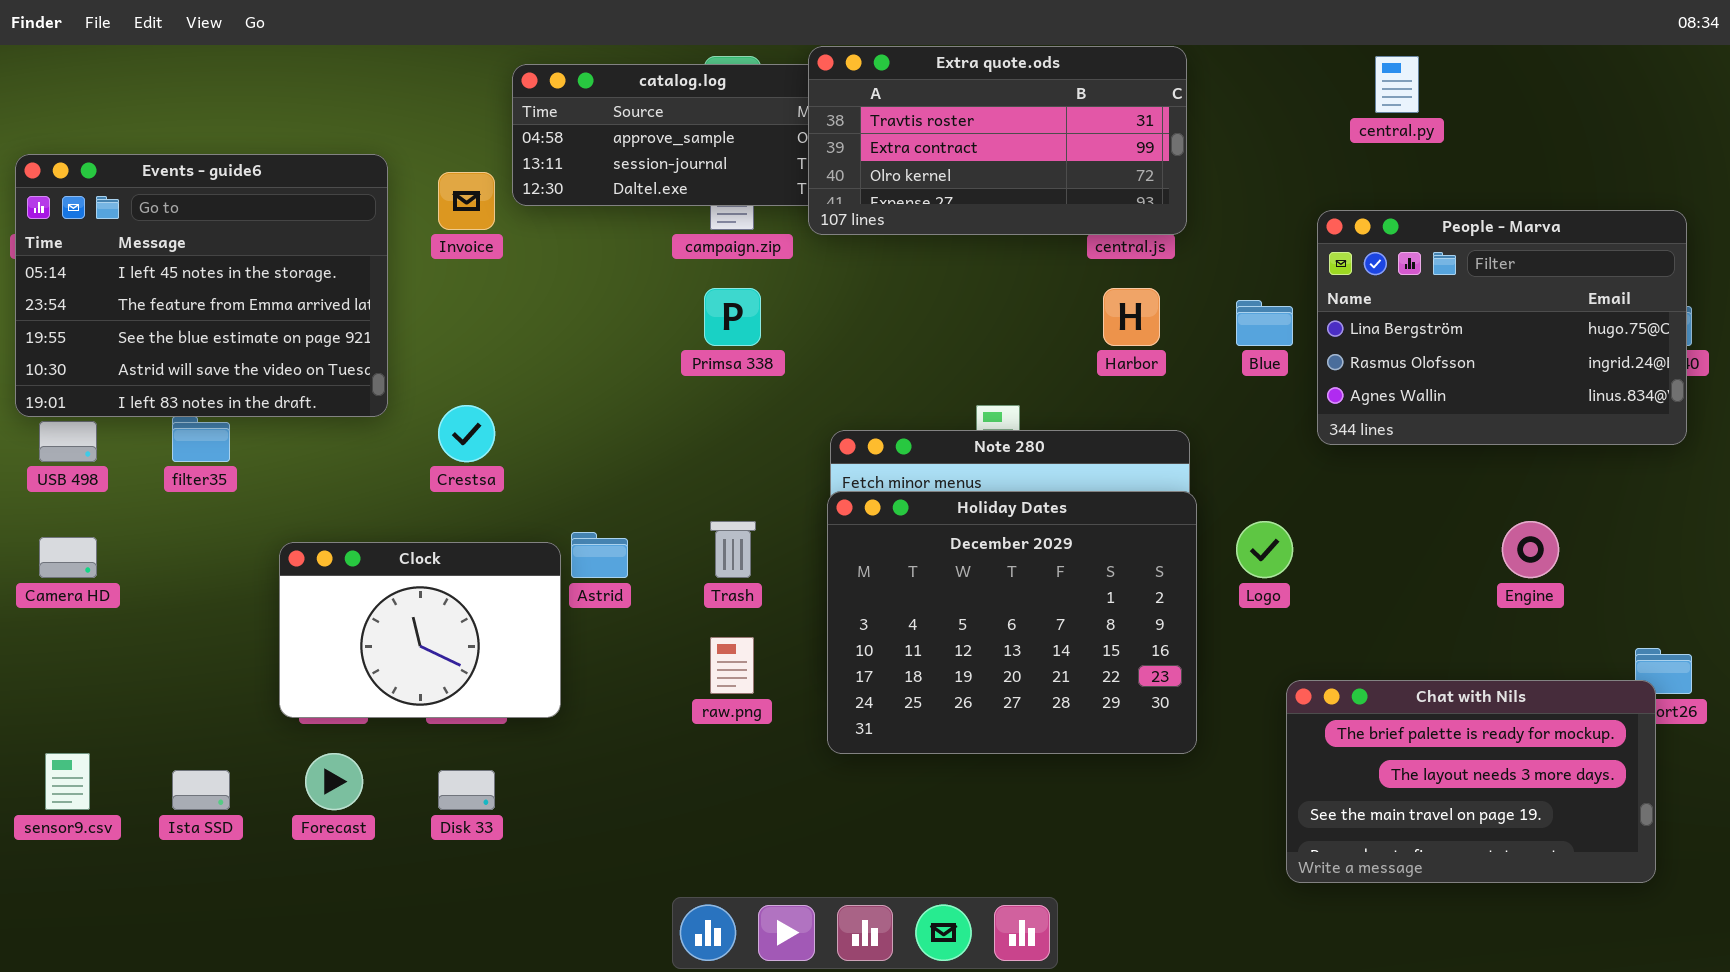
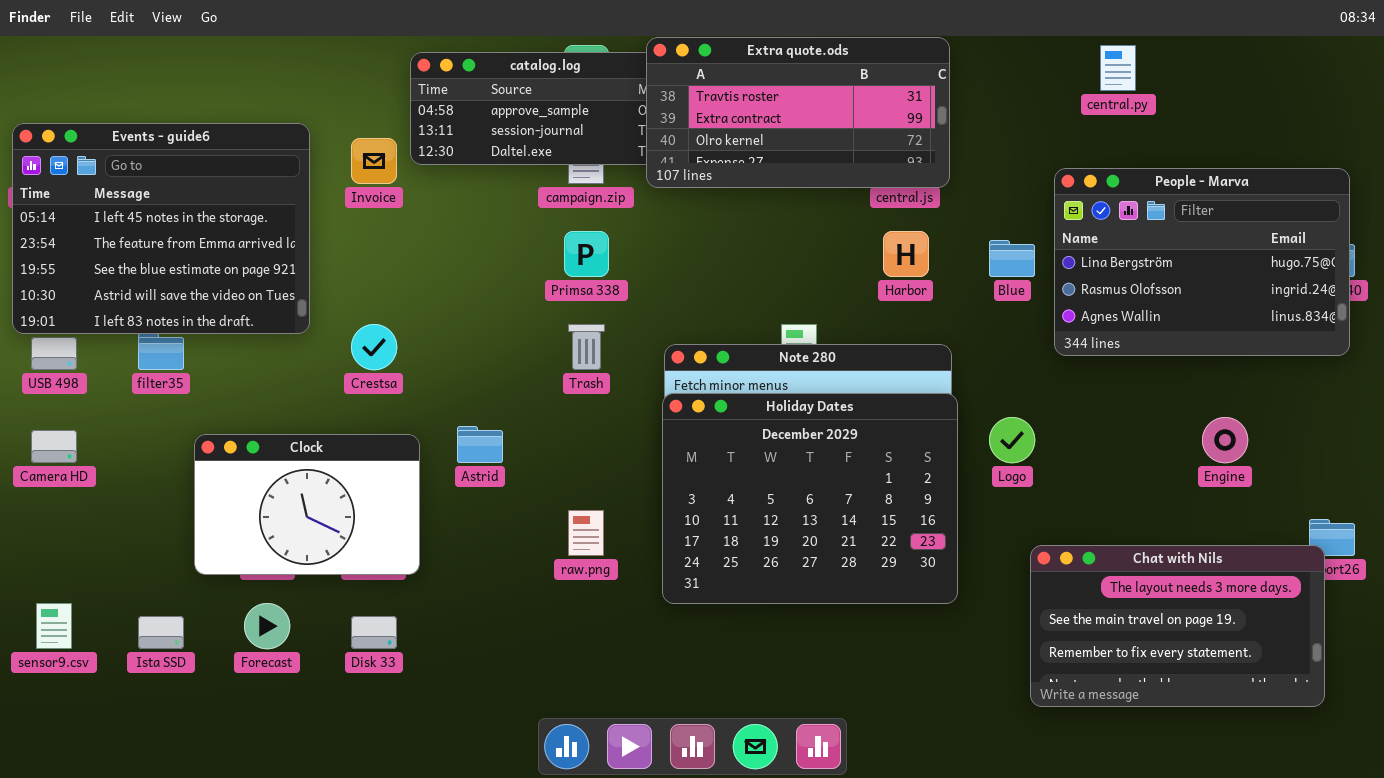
Trash: [710,521,756,578] -> [568,324,605,370], moved
Clock: [279,542,561,718] -> [194,434,420,575], moved
Chat with Nils: [1286,680,1656,883] -> [1030,545,1325,707], scrolled down 1 row

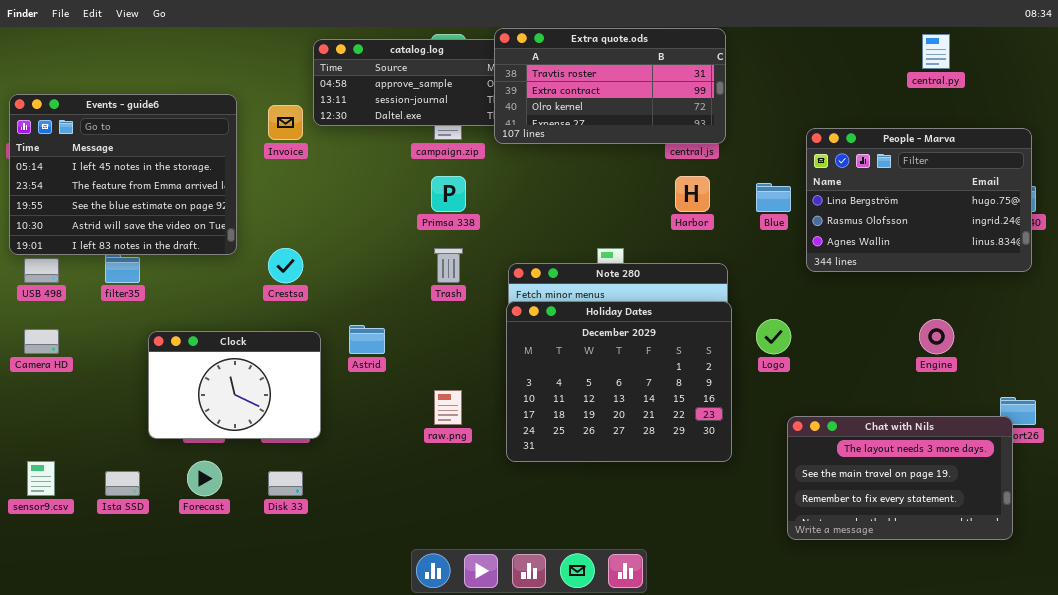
central.py: [1100,45,1136,91] -> [922,34,950,69], moved

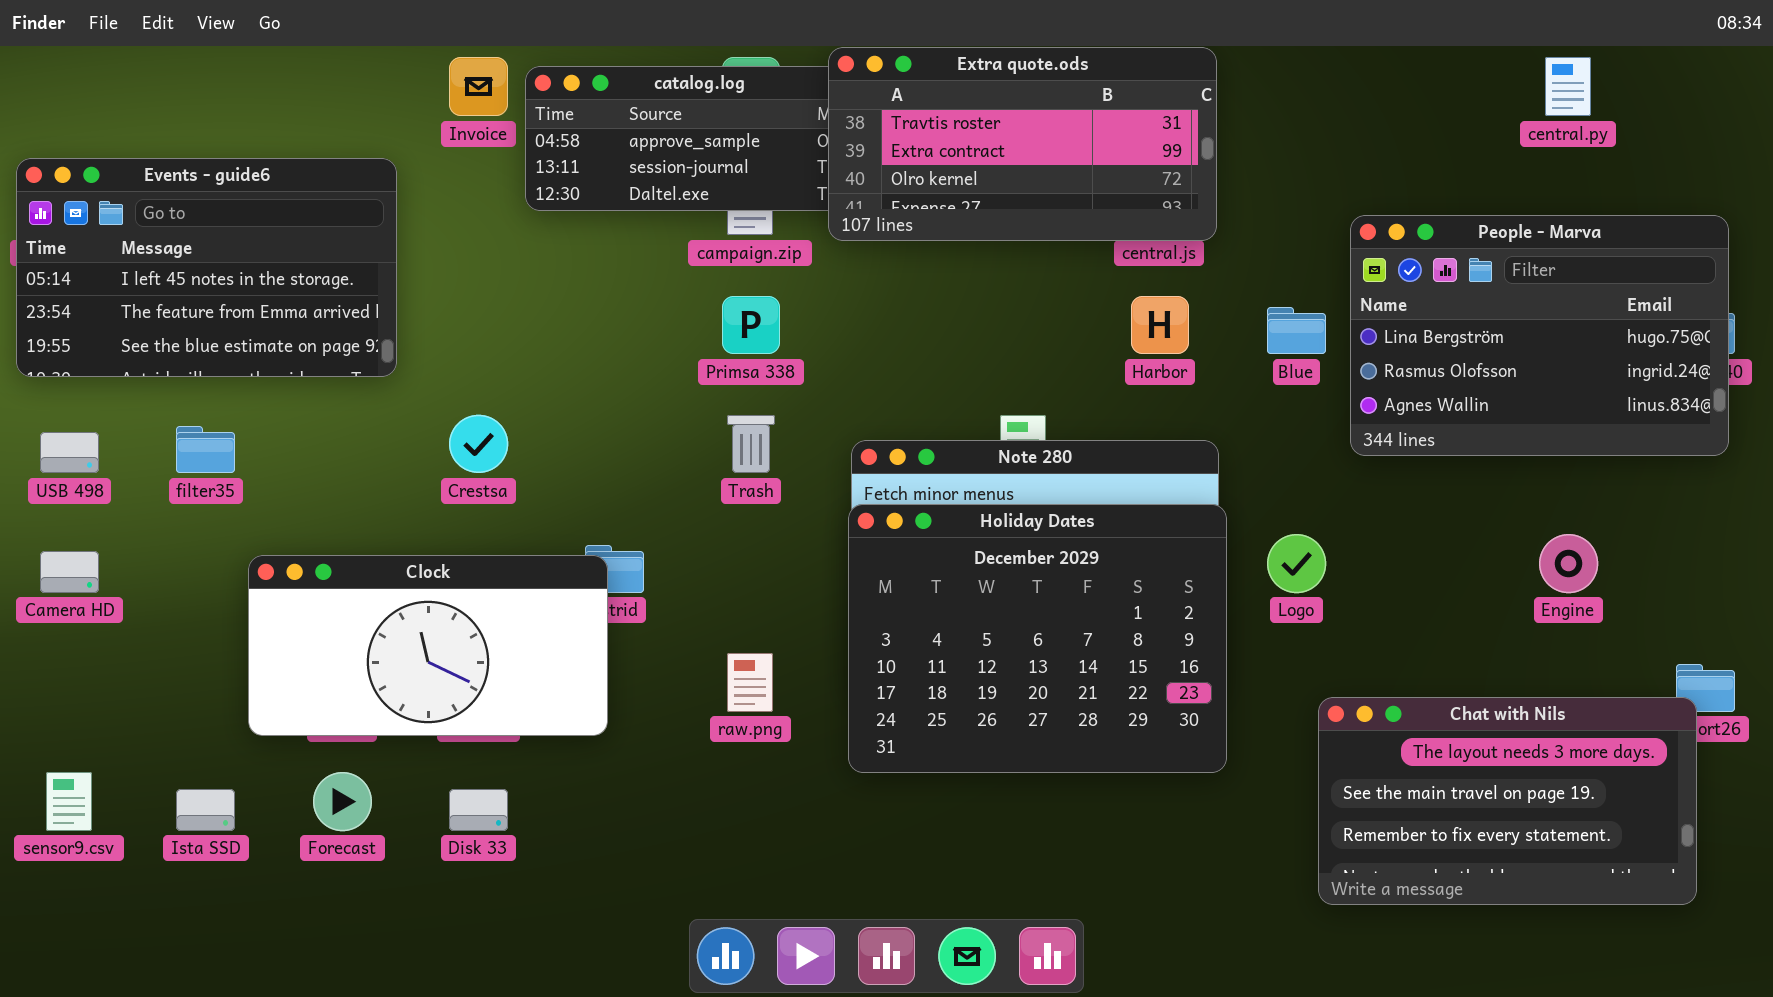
Events - guide6: [9,94,237,255] -> [16,158,397,377], resized
Invoice: [268,105,303,140] -> [449,57,508,116], moved
Clock: [148,331,321,439] -> [248,555,608,736], resized

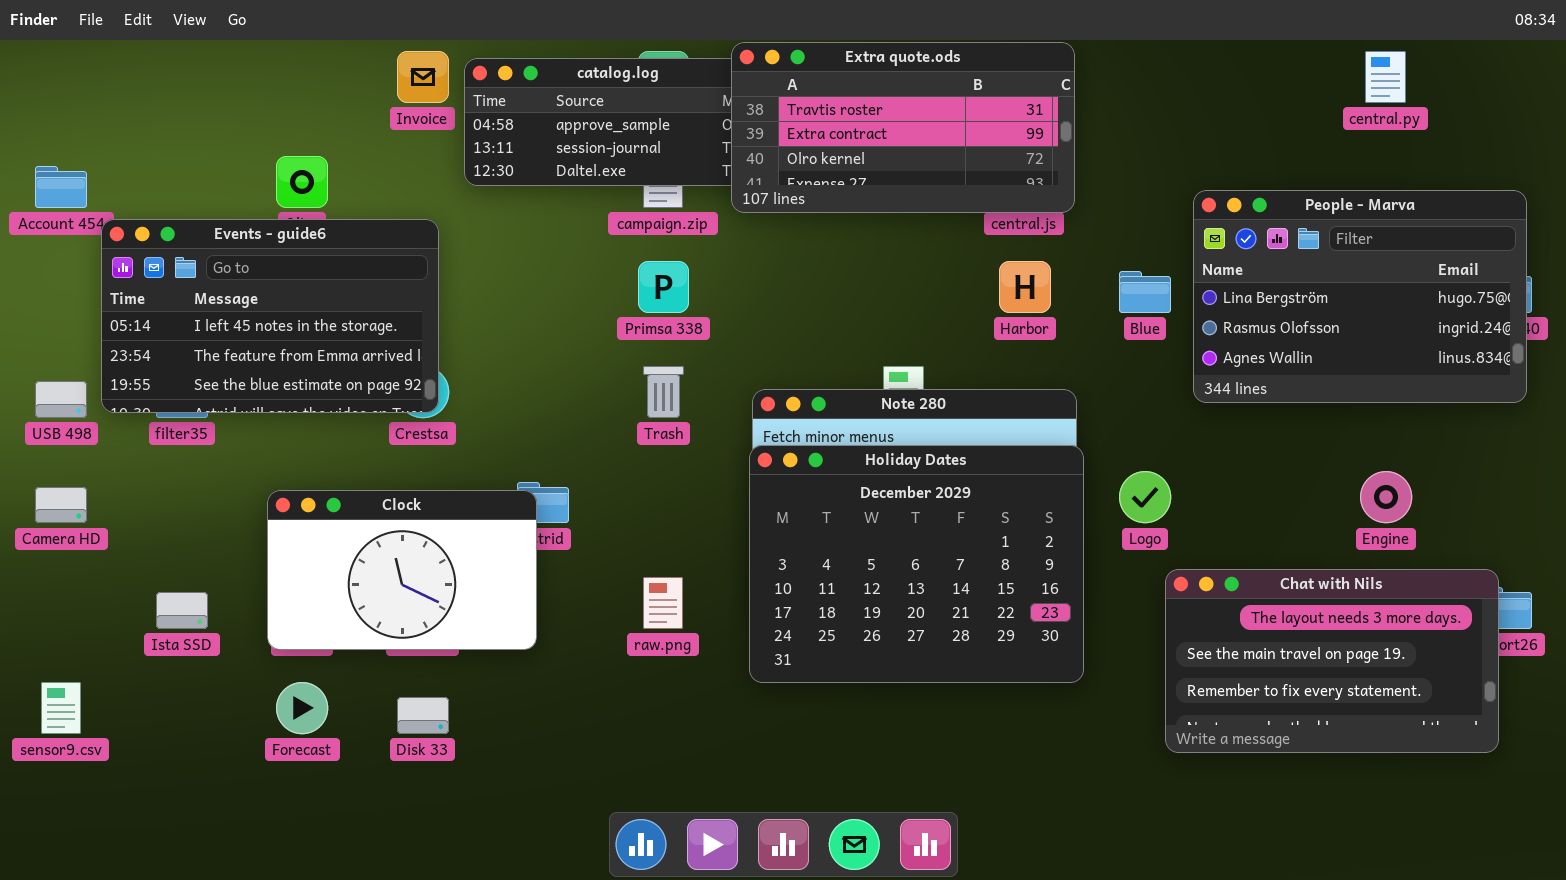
Events - guide6: [16,158,397,377] -> [101,219,439,413], moved
Clock: [248,555,608,736] -> [267,490,537,650], resized
Chat with Nils: [1318,697,1697,905] -> [1165,569,1499,753], moved
Ista SSD: [176,789,235,831] -> [156,592,208,629], moved

